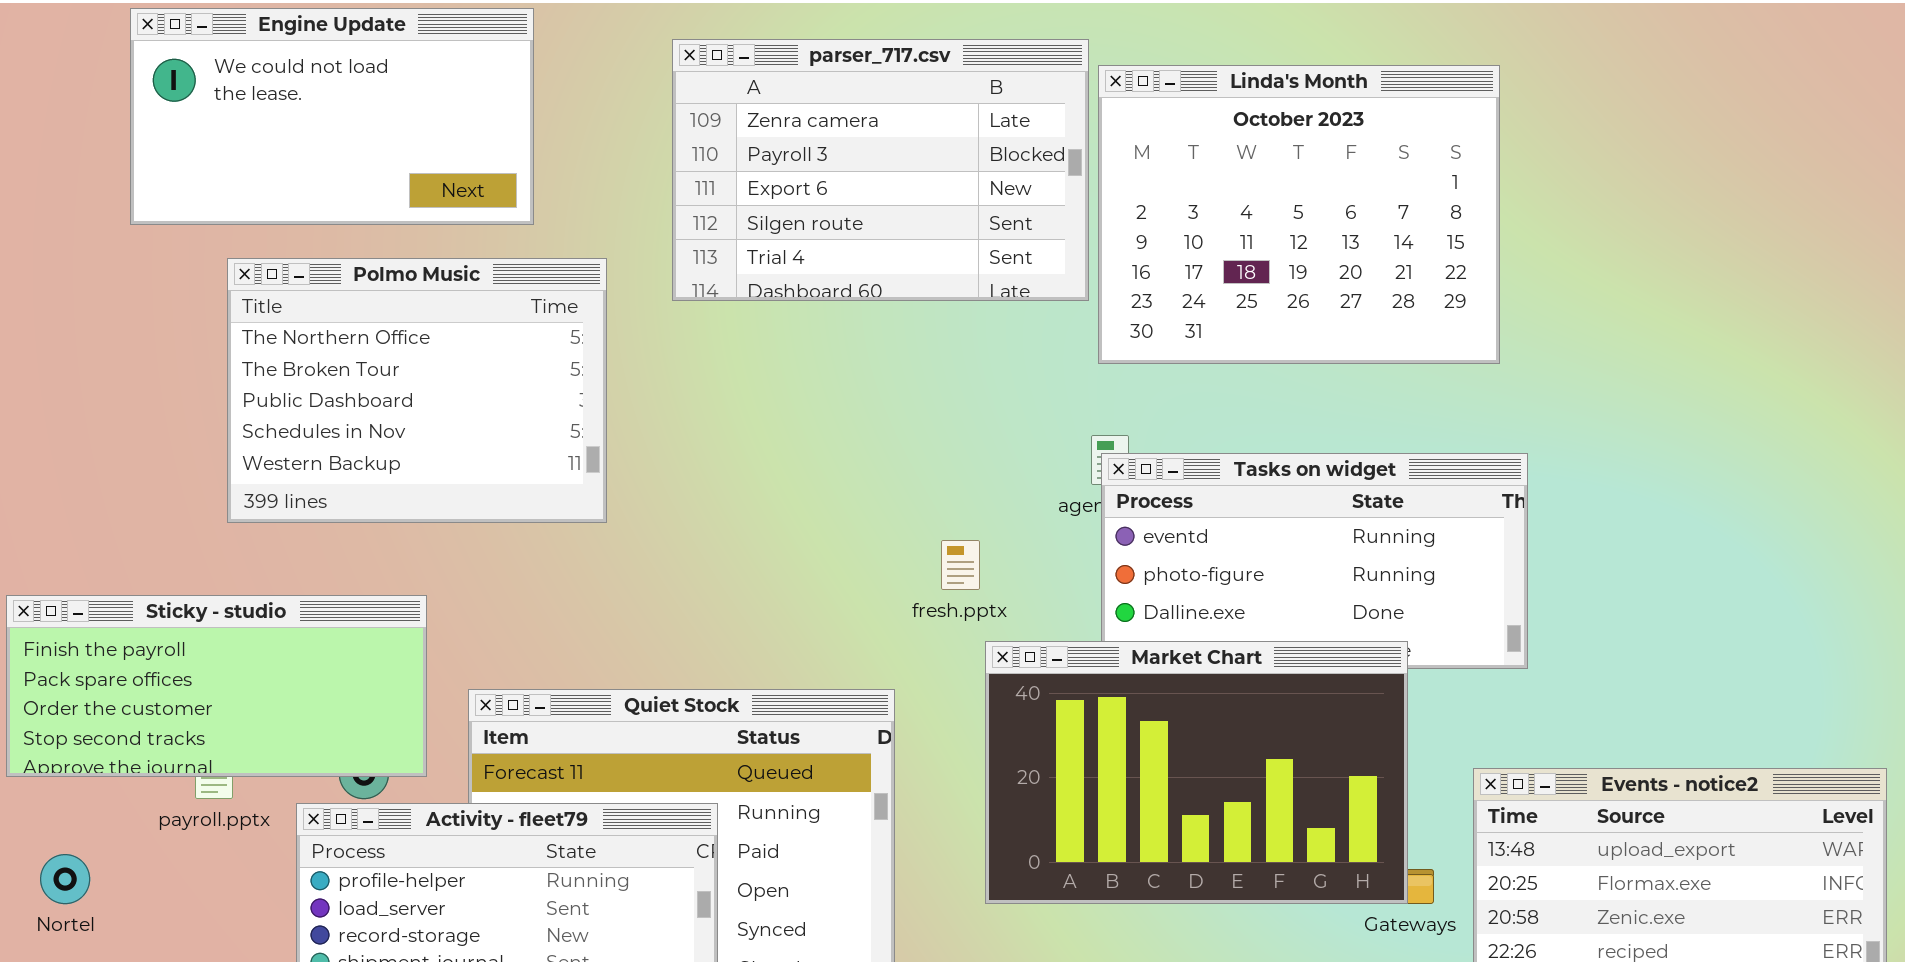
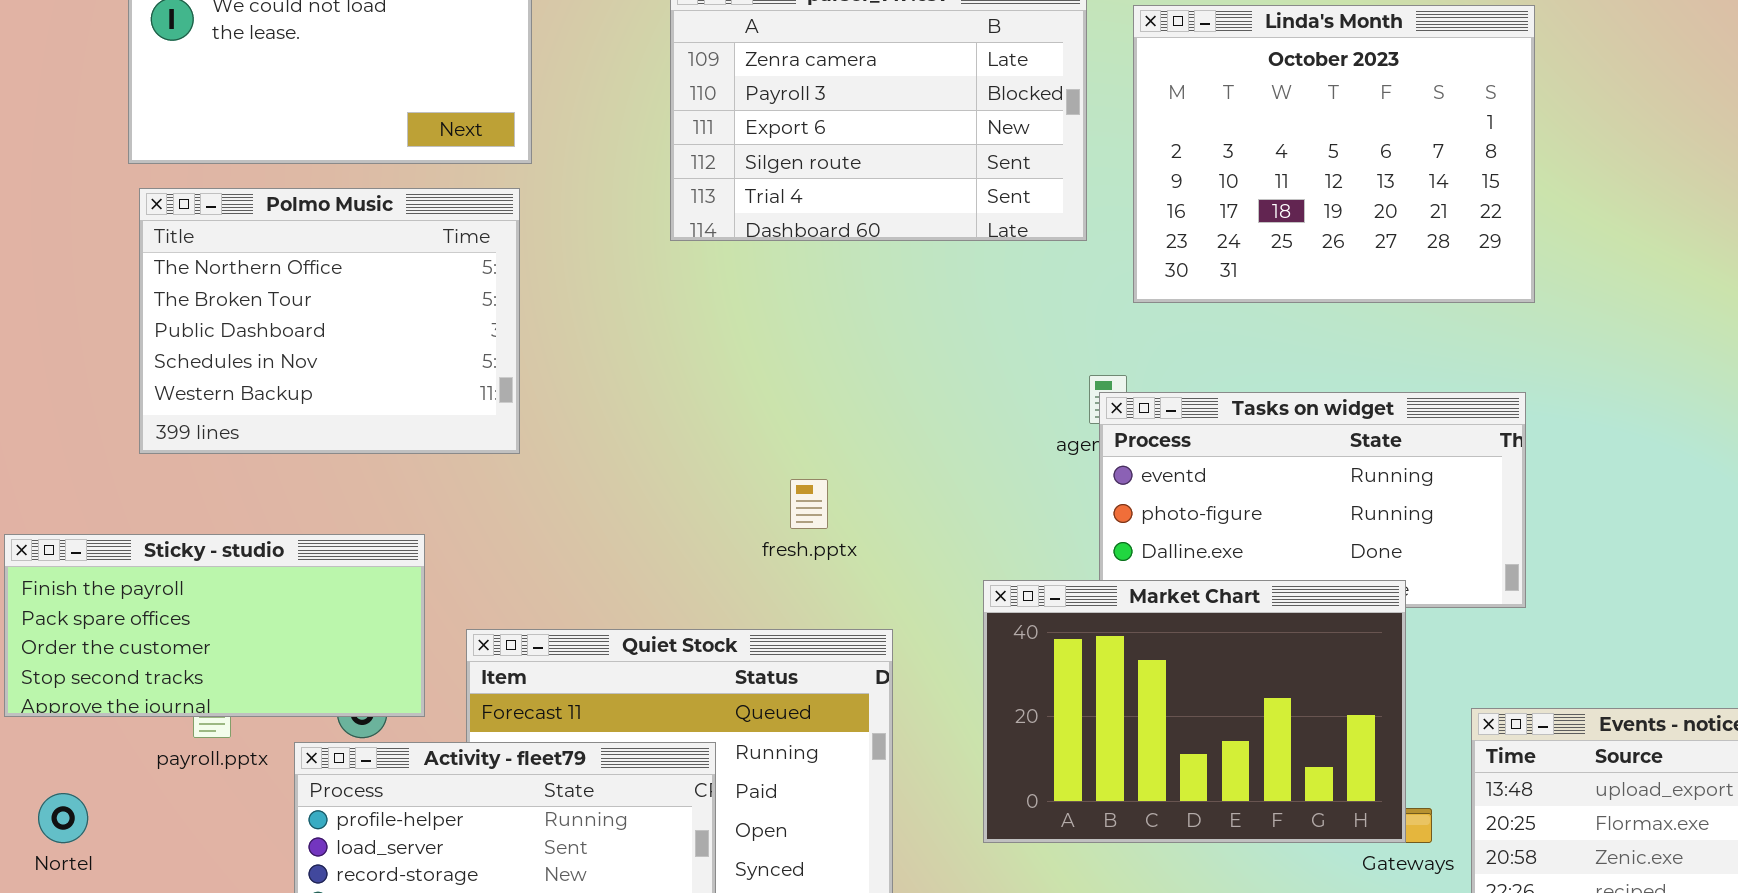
Linda's Month: [1098,65,1500,364] -> [1133,5,1535,303], moved
Polmo Music: [227,258,607,523] -> [139,188,520,454], moved
fresh.pptx: [941,540,980,590] -> [790,479,828,529], moved

